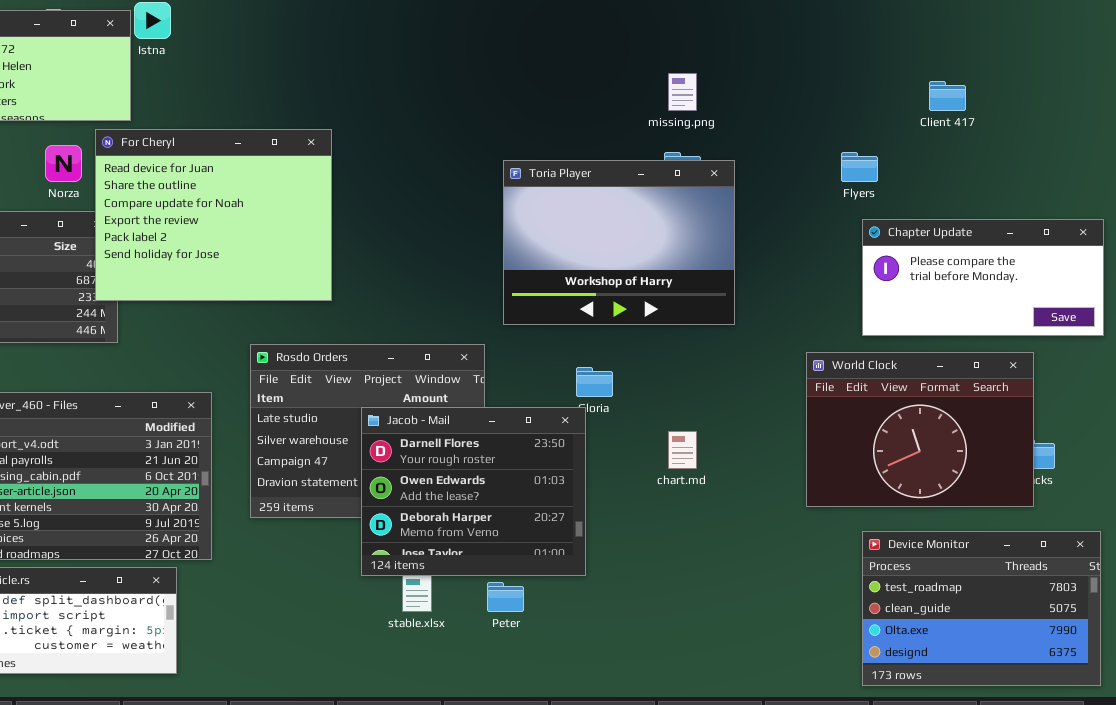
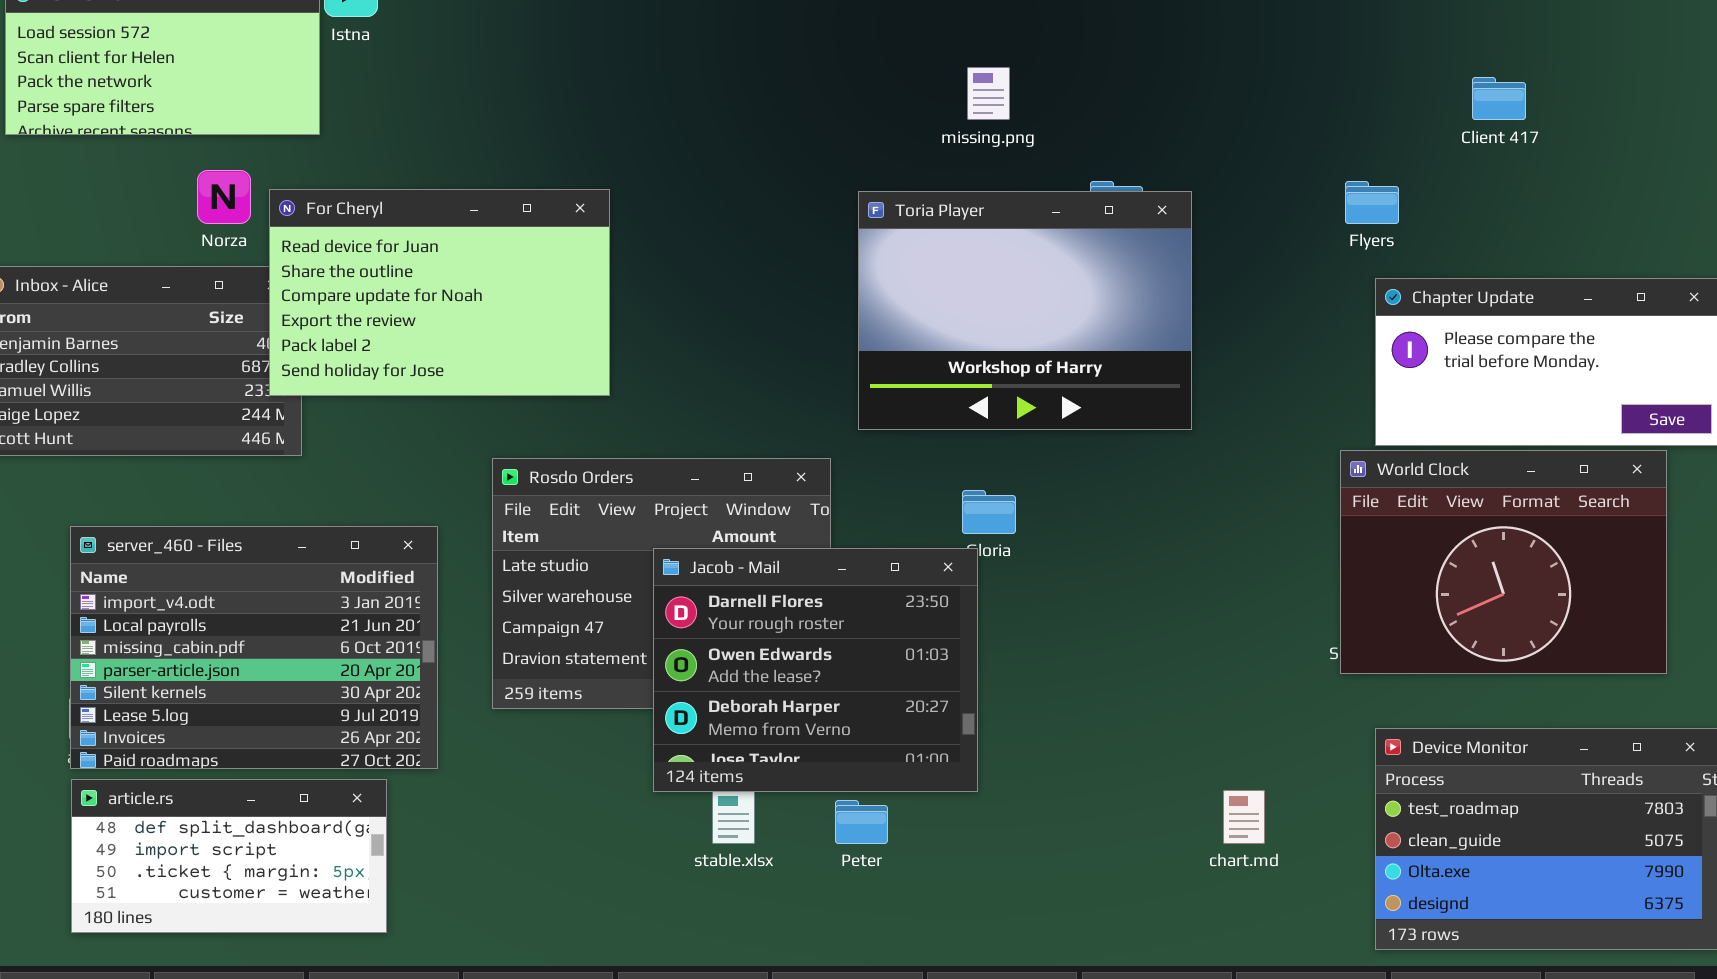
missing.png: [668,73,697,111] -> [967,67,1010,120], moved
For Cheryl: [95,129,332,301] -> [269,189,610,396], resized
World Clock: [806,352,1034,507] -> [1340,450,1667,674], moved
chart.md: [668,431,697,469] -> [1223,790,1265,844], moved

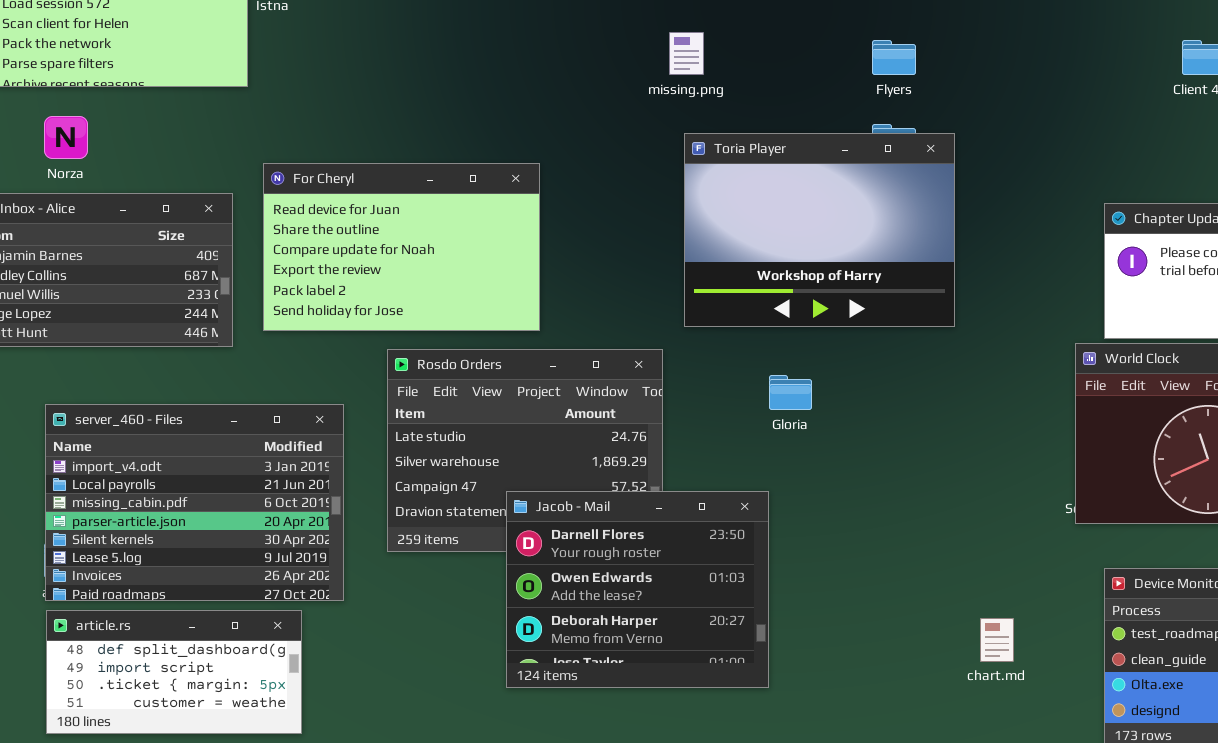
missing.png: [967,67,1010,120] -> [669,32,704,75], moved
Norza: [197,170,251,224] -> [44,116,88,159], moved
Flyers: [1345,181,1399,224] -> [872,40,916,75], moved
For Cheryl: [269,189,610,396] -> [263,163,540,331], moved
Jacob - Mail: [653,548,978,792] -> [506,491,769,688], moved

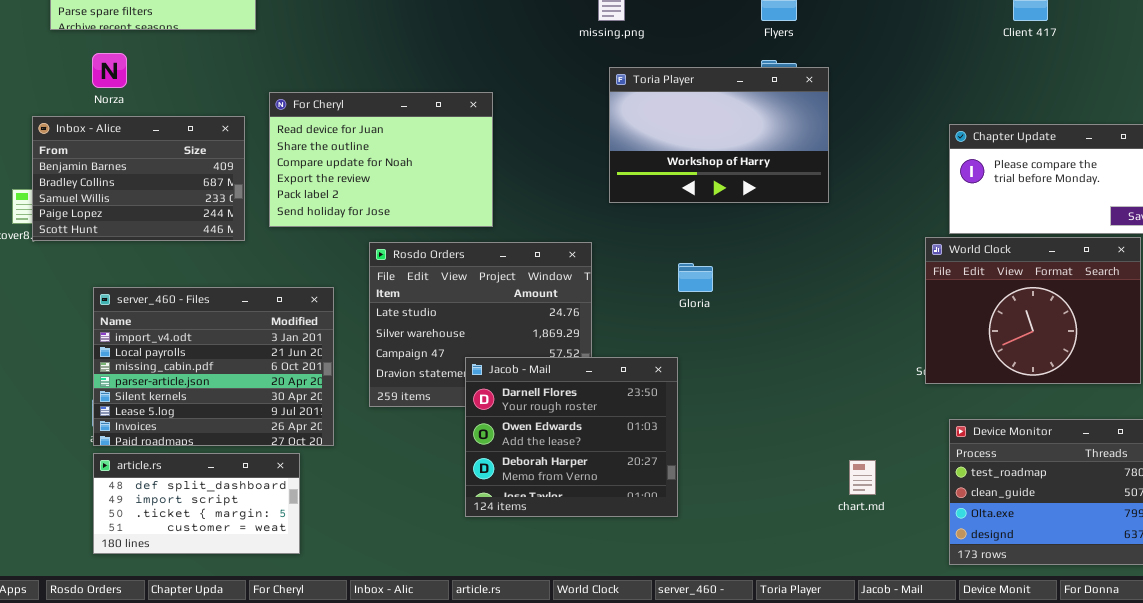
Toria Player: [684,133,955,327] -> [609,67,829,203], resized

